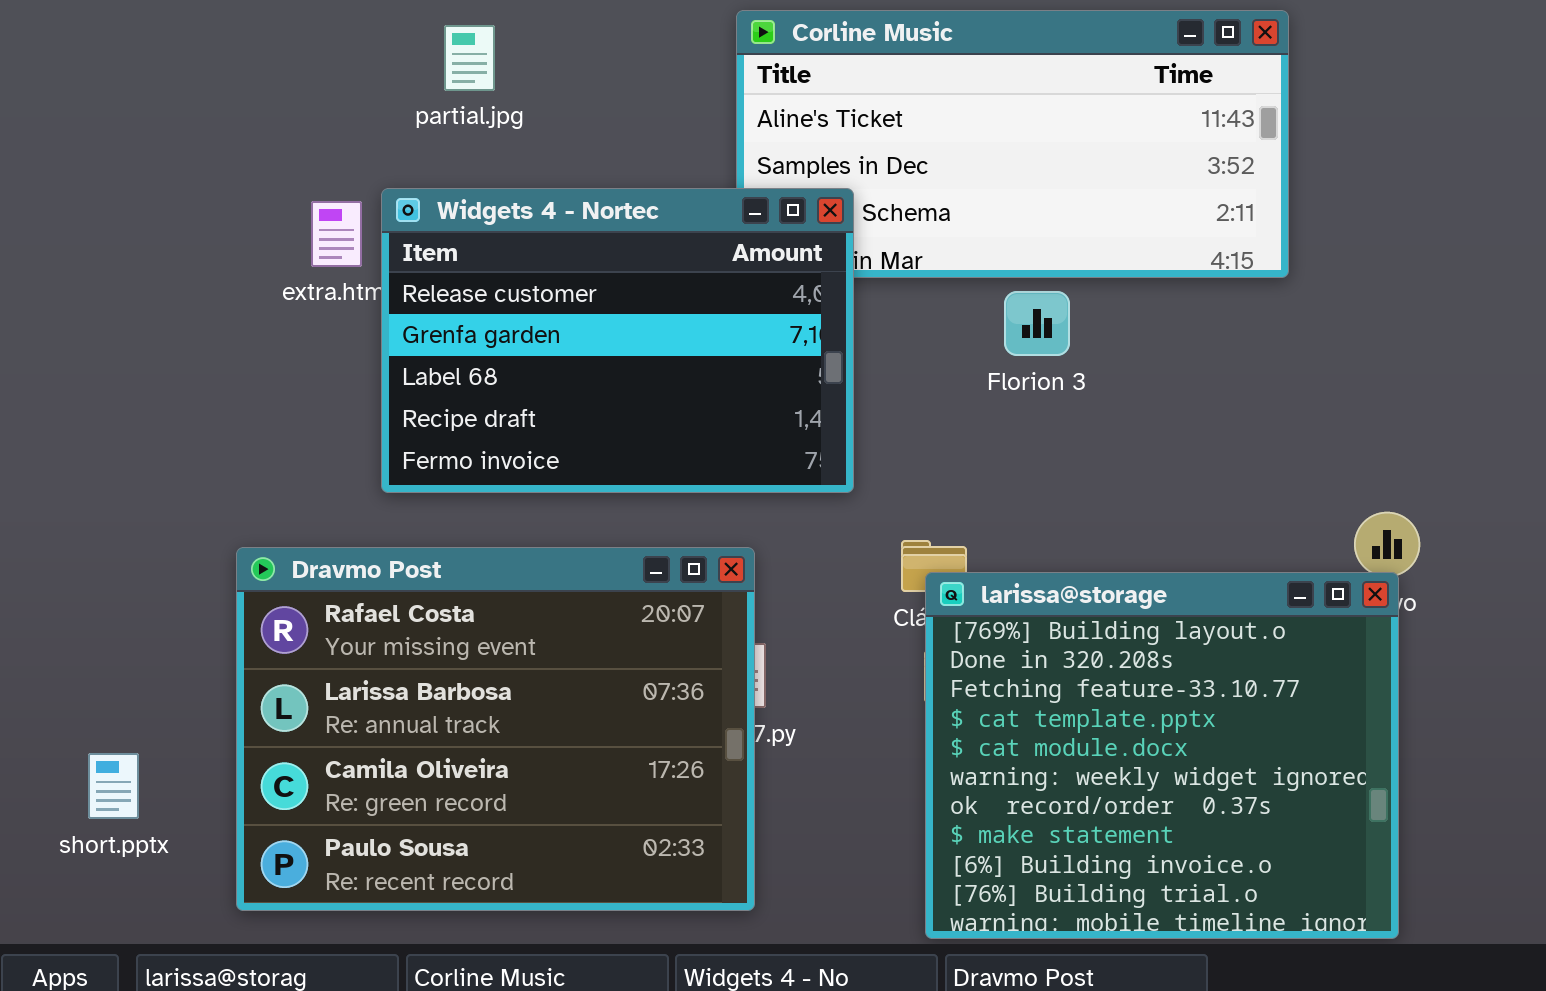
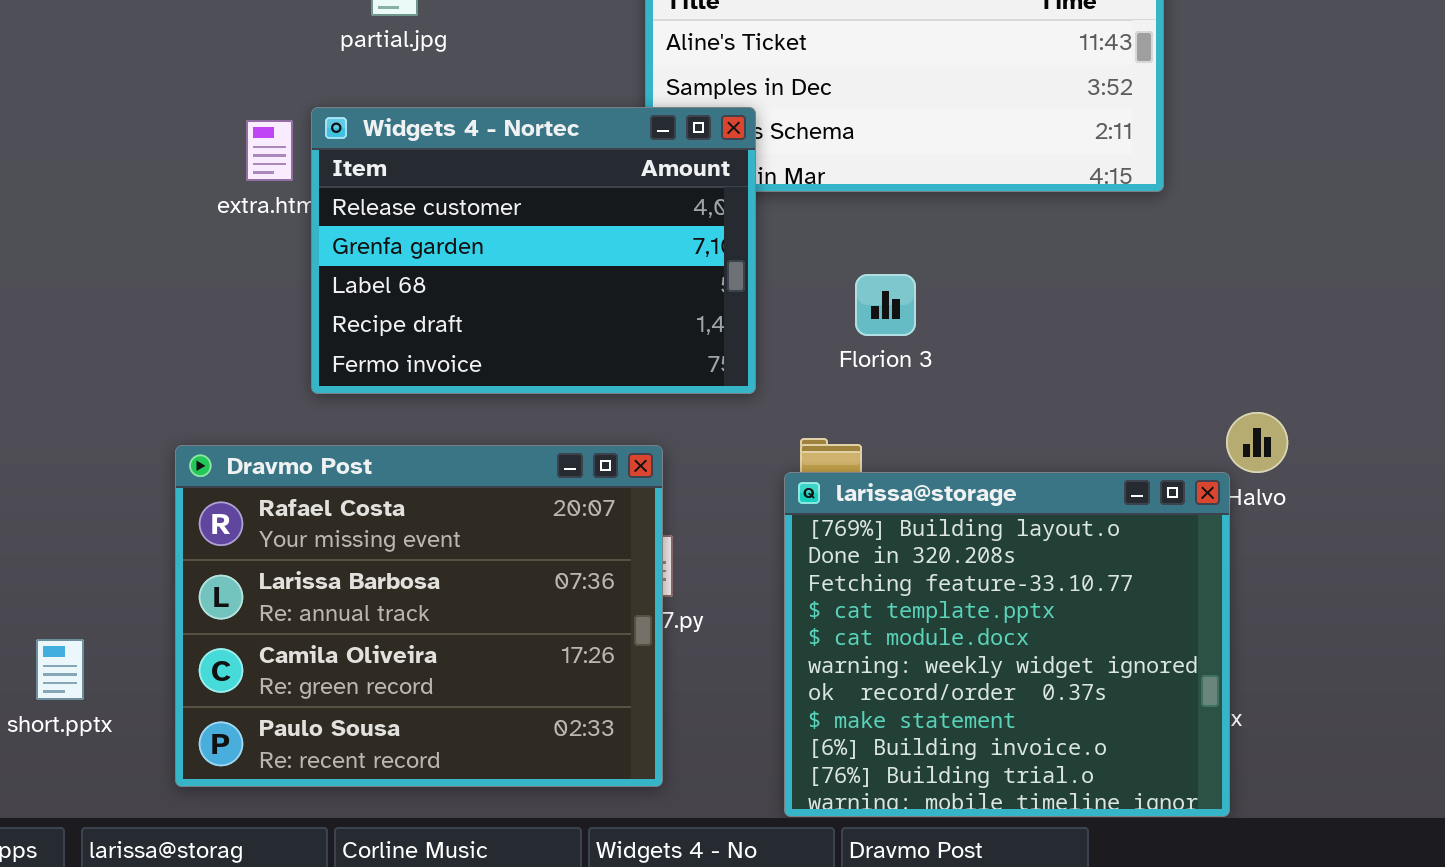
Florion 3: [1004,291,1070,356] -> [855,274,916,336], moved
larissa@storage: [925,572,1399,939] -> [784,472,1230,817], moved

